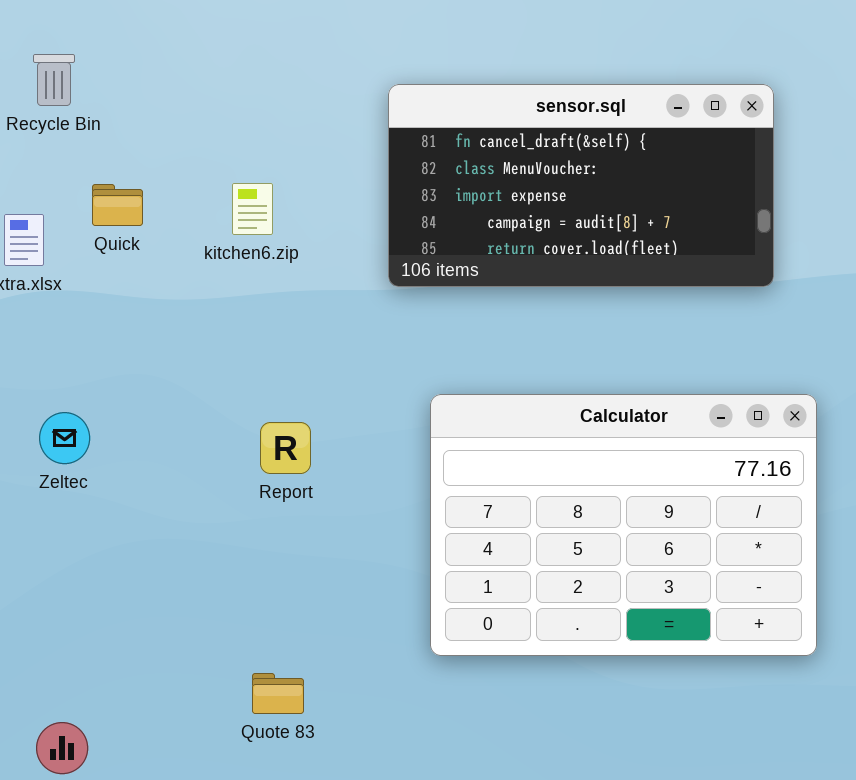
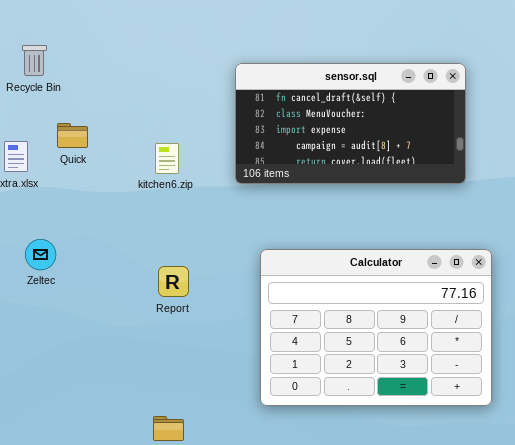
kitchen6.zip: [232,183,273,235] -> [155,143,179,174], moved
Zeltec: [39,412,90,464] -> [25,239,56,270], moved

